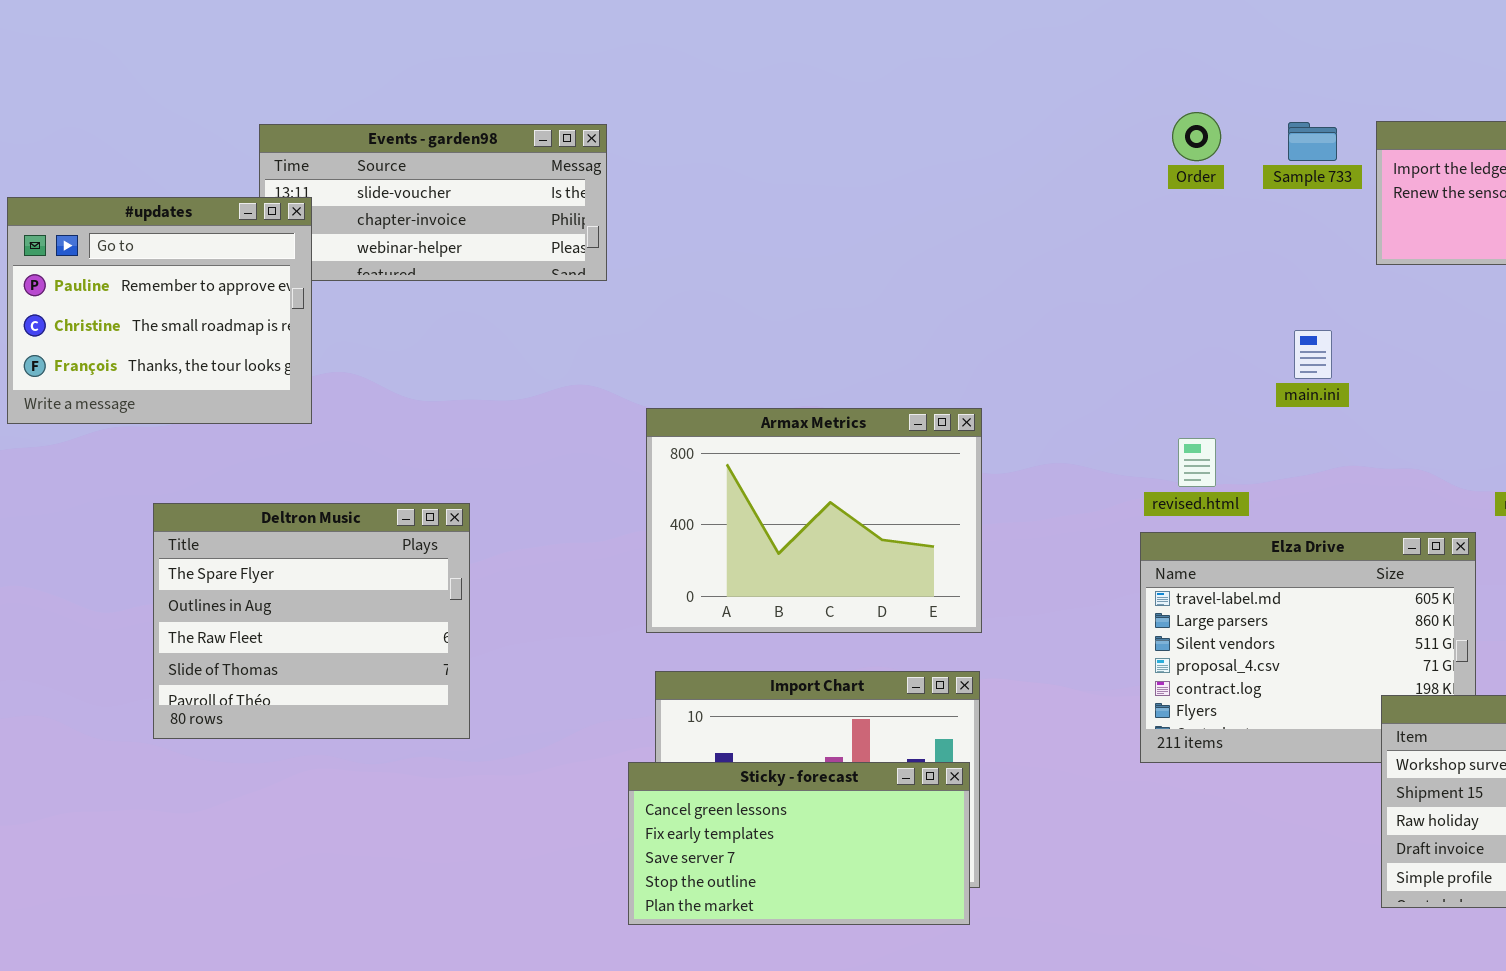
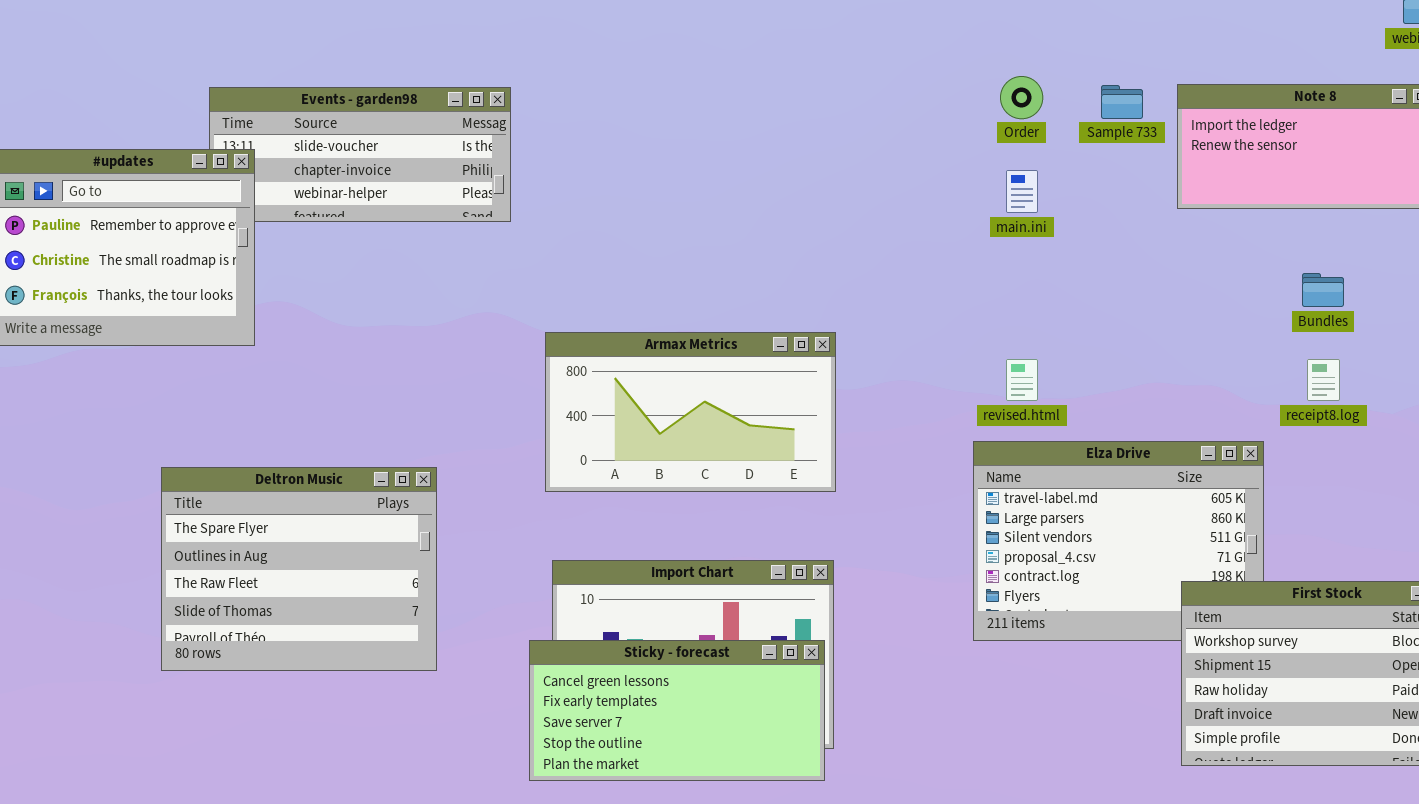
main.ini: [1294,330,1332,379] -> [1006,170,1038,213], moved
Armax Metrics: [646,408,982,633] -> [545,332,836,492], resized
Deltron Music: [153,503,470,739] -> [161,467,437,671], moved

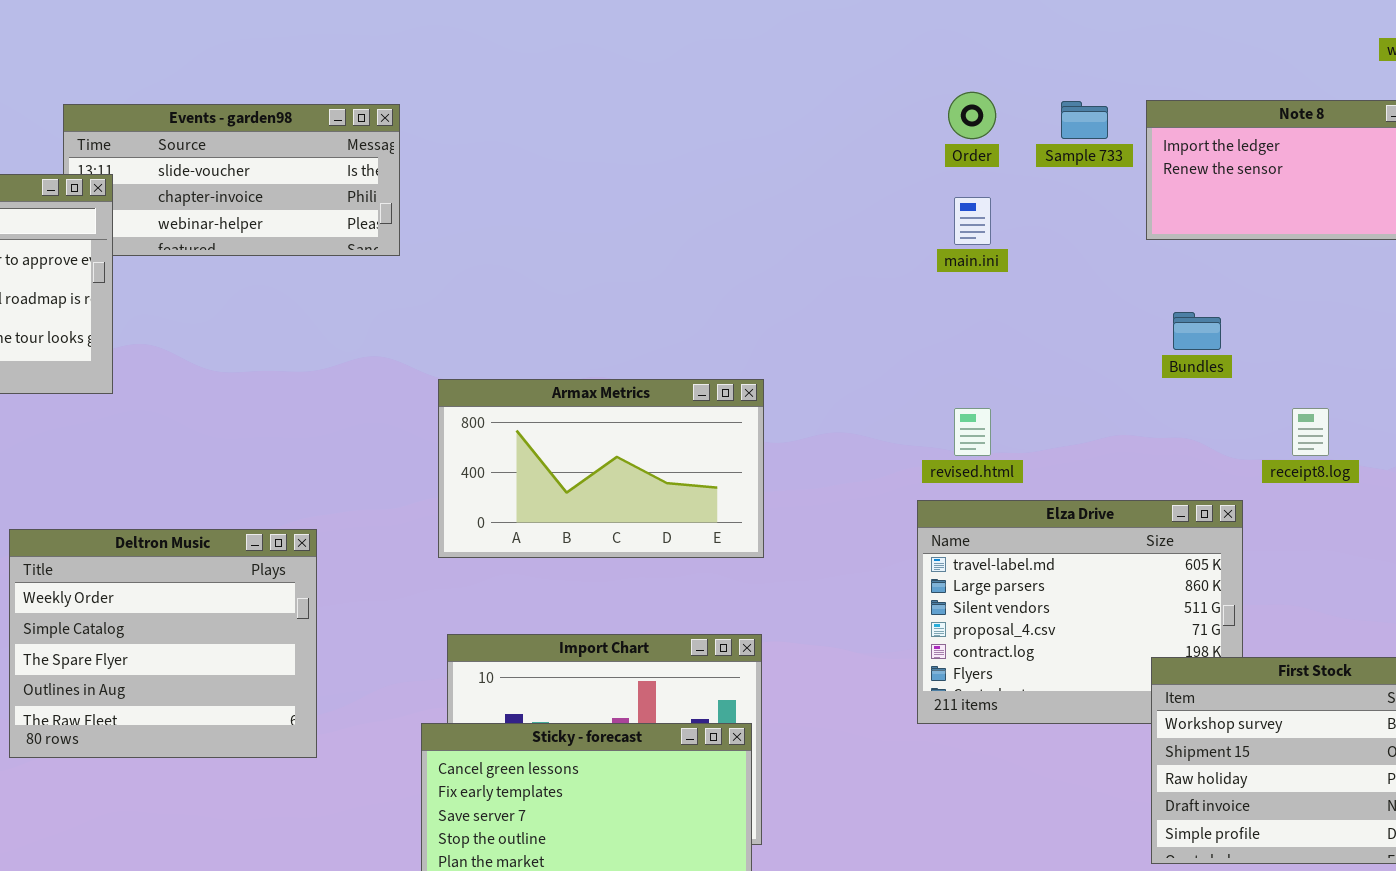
Bundles: [1302,273,1344,307] -> [1173,312,1221,350], moved
Deltron Music: [161,467,437,671] -> [9,529,317,758], scrolled up 2 rows

